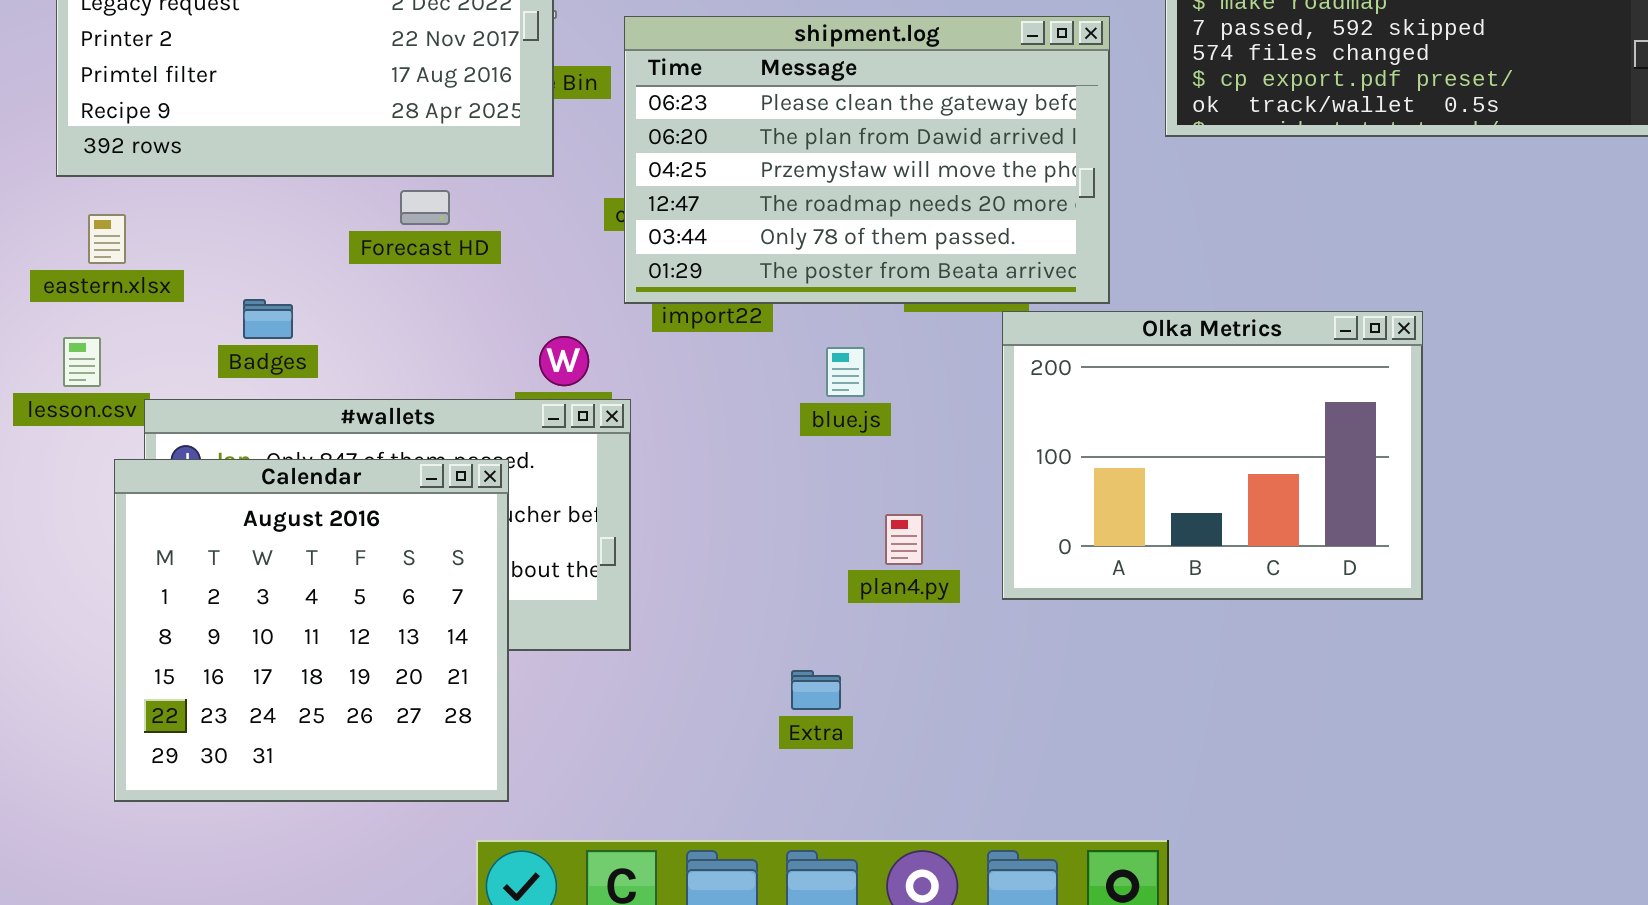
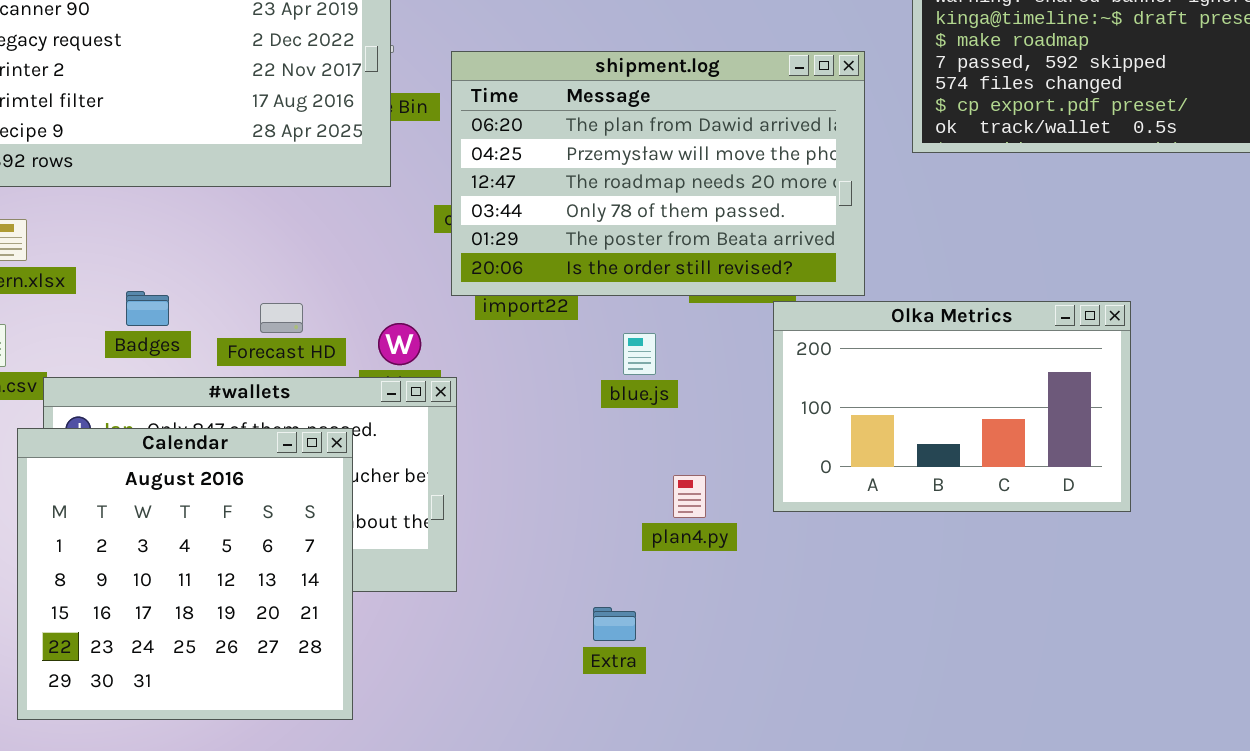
shipment.log: [624,16,1110,304] -> [451,51,865,296], scrolled down 1 row
Forecast HD: [400,190,450,225] -> [260,303,303,333], moved
Olka Metrics: [1002,311,1423,600] -> [773,301,1131,512], resized

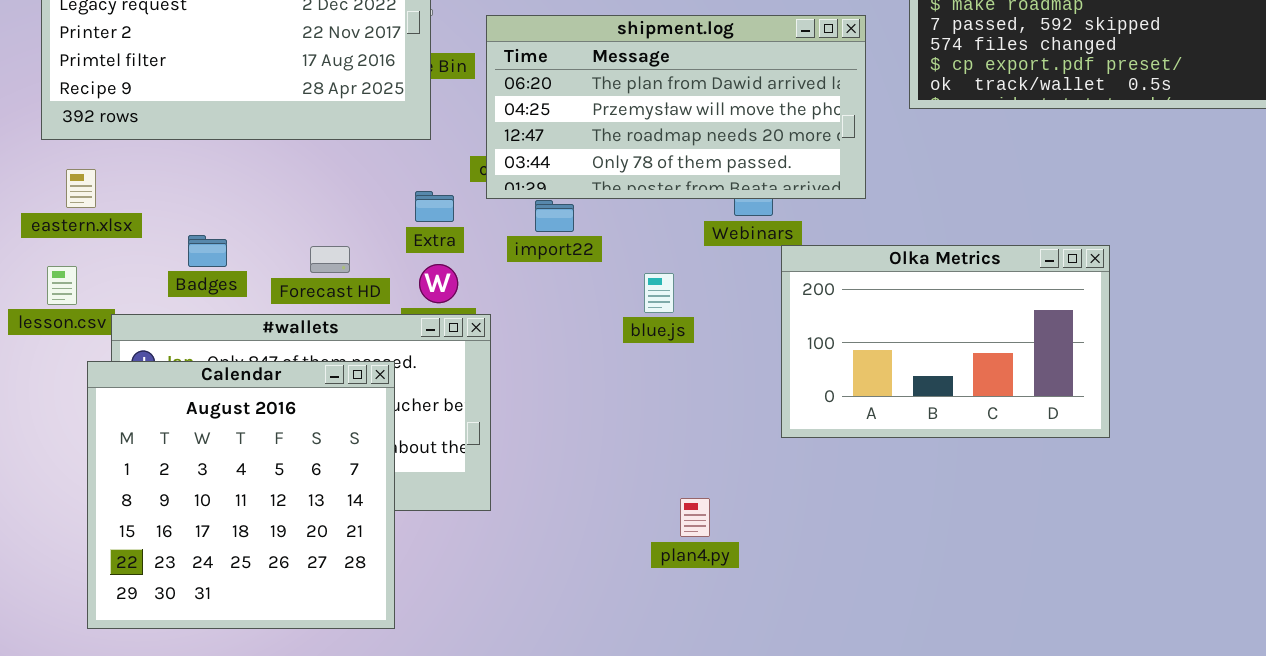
shipment.log: [451,51,865,296] -> [486,15,866,199], resized
plan4.py: [673,475,706,518] -> [680,498,710,537], moved
Extra: [593,607,636,641] -> [415,191,454,222], moved

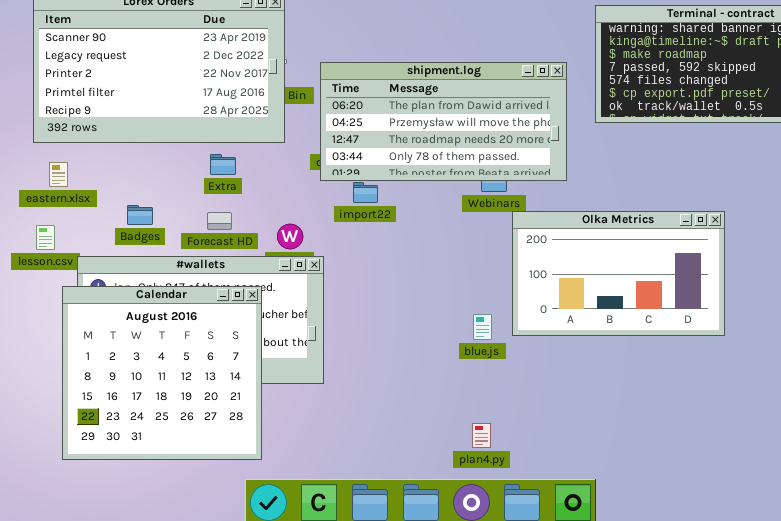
Extra: [415,191,454,222] -> [210,154,236,175], moved
blue.js: [644,273,674,313] -> [473,314,492,340], moved
plan4.py: [680,498,710,537] -> [472,423,491,448], moved

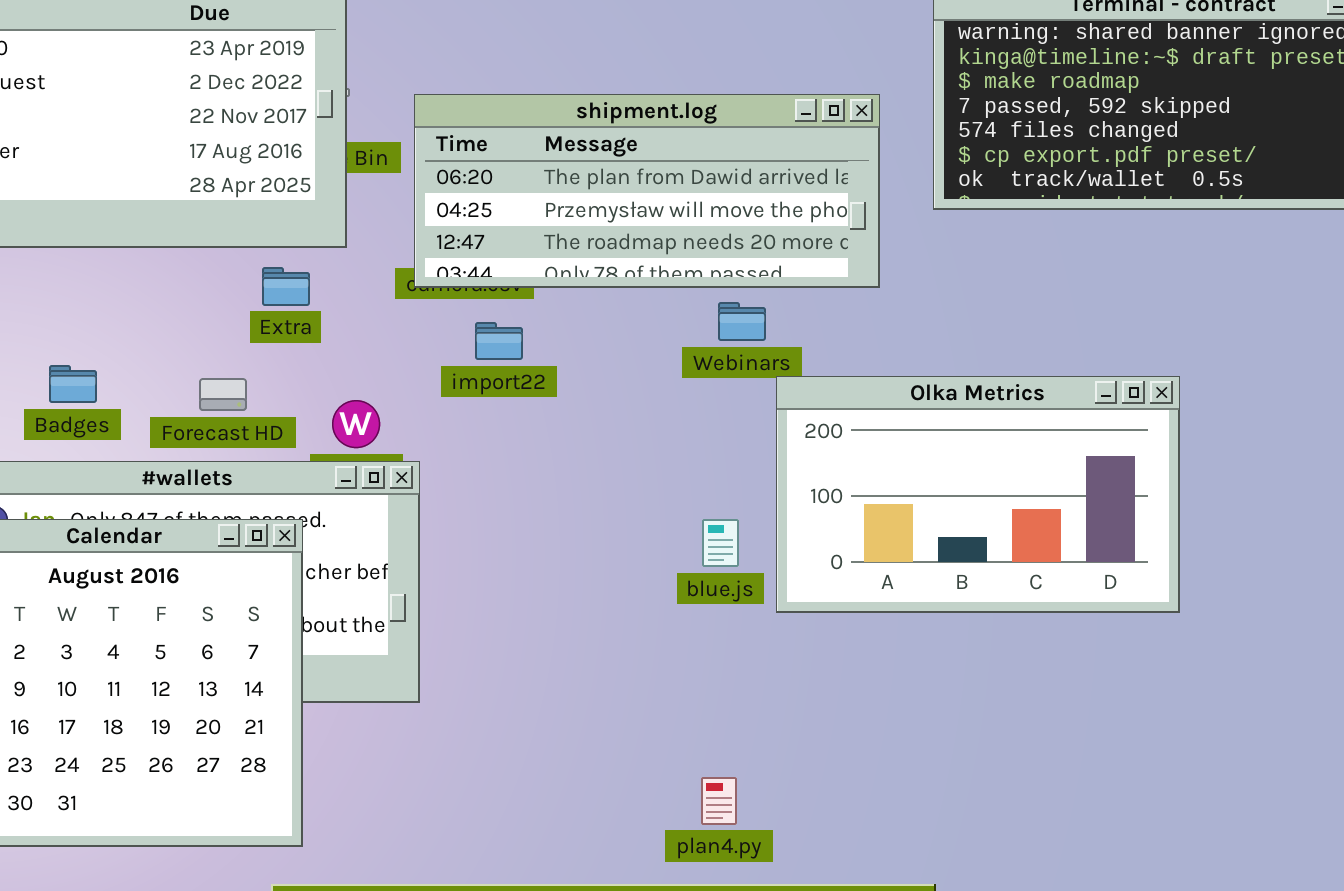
shipment.log: [320,62,567,181] -> [414,94,880,288], resized
Extra: [210,154,236,175] -> [262,267,310,306], moved
blue.js: [473,314,492,340] -> [702,519,739,567], moved

